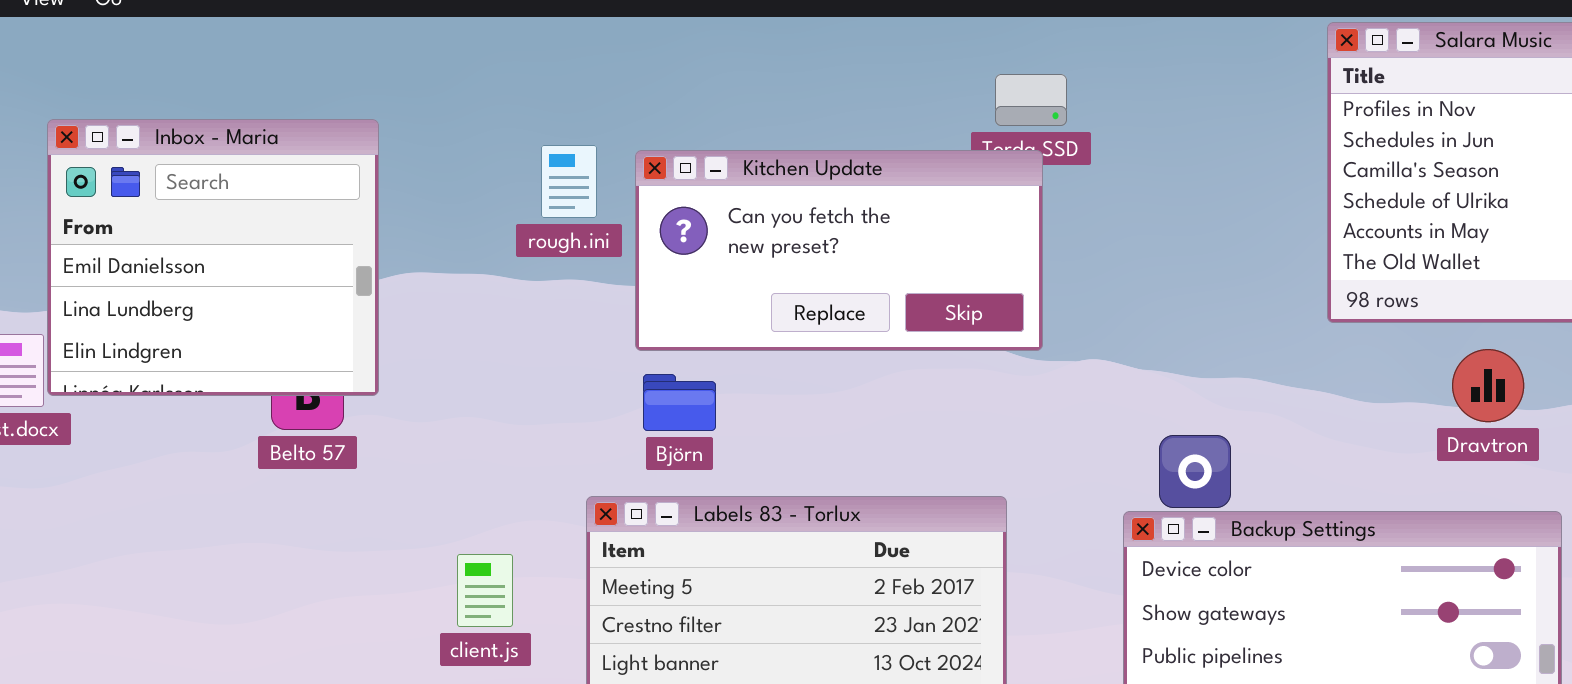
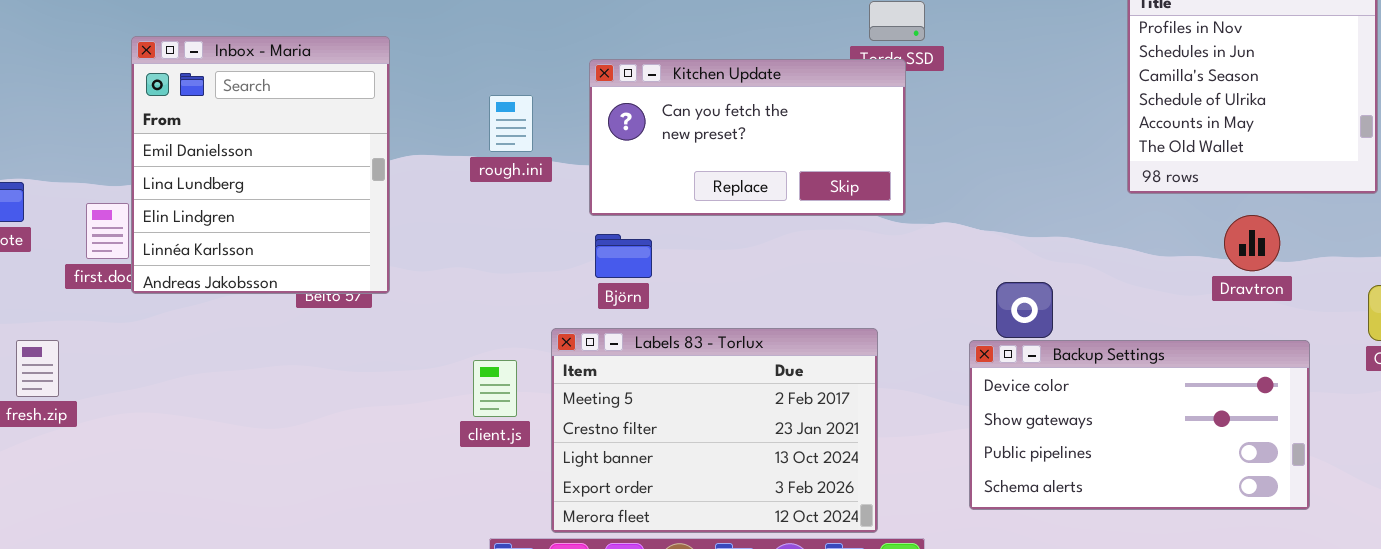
Inbox - Maria: [47,119,379,396] -> [131,36,390,294], resized
rough.ini: [541,145,597,218] -> [489,95,533,152], moved
client.js: [457,554,513,627] -> [473,360,517,417], moved

